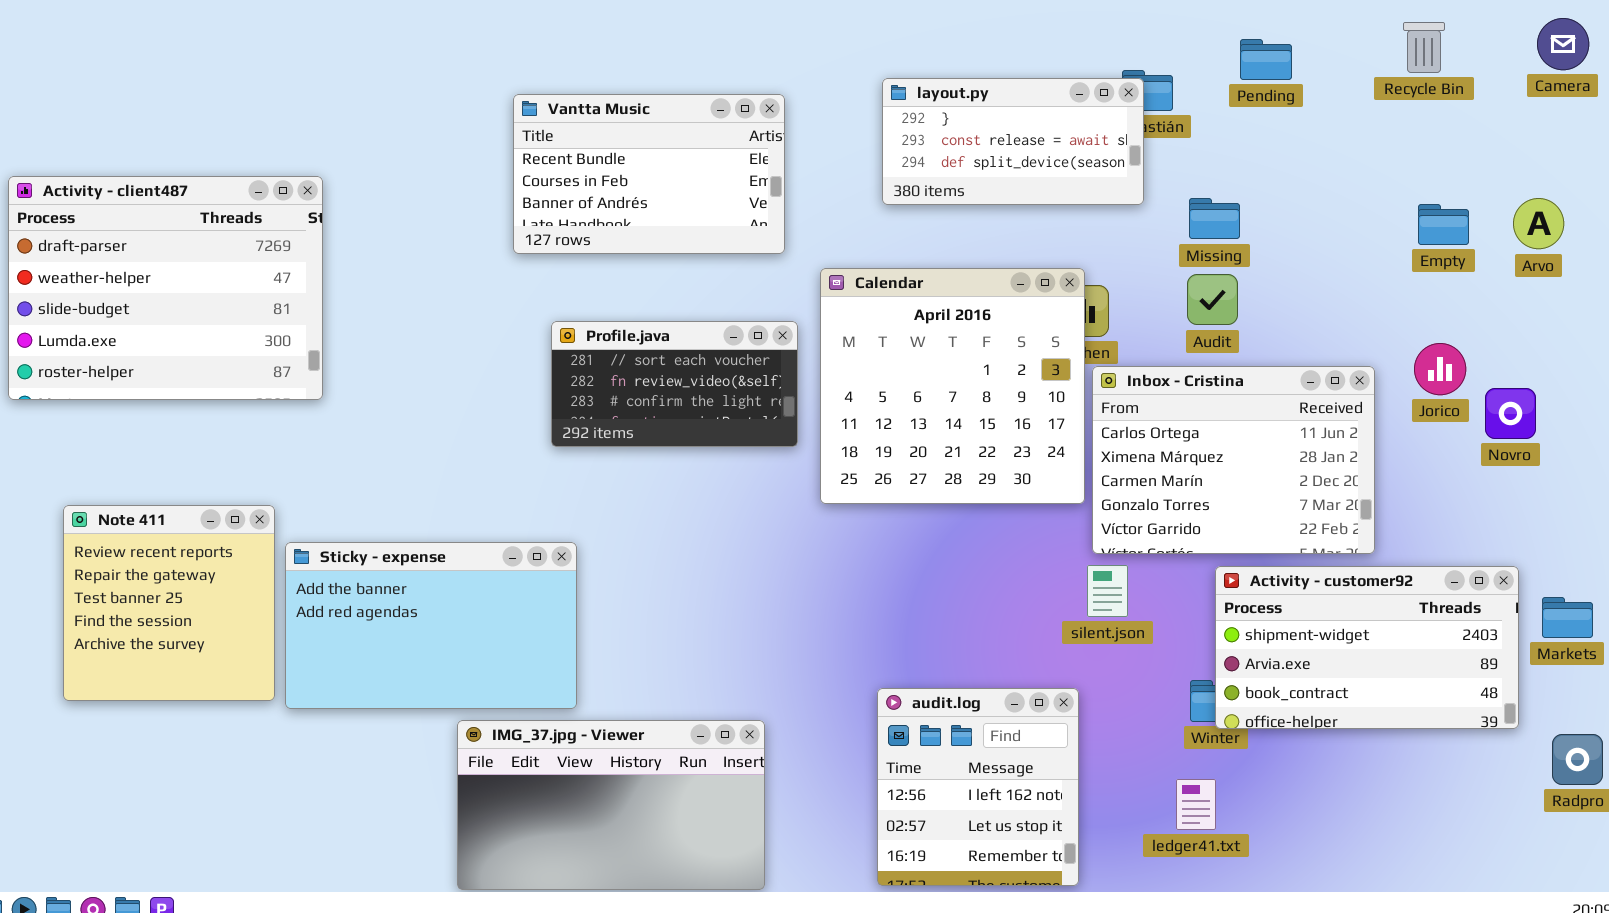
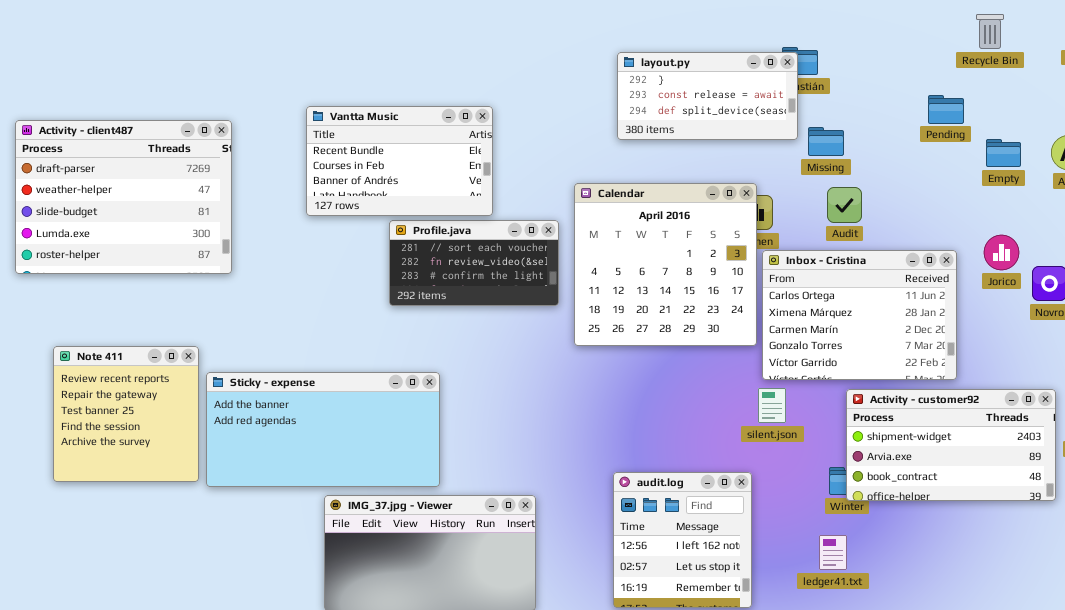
Pending: [1240,39,1292,80] -> [928,95,964,124], moved
Vantta Music: [513,94,785,254] -> [306,106,493,216], moved
Missing: [1189,198,1240,239] -> [808,127,844,156], moved
Sticky - expense: [285,542,577,709] -> [206,372,440,487], resized

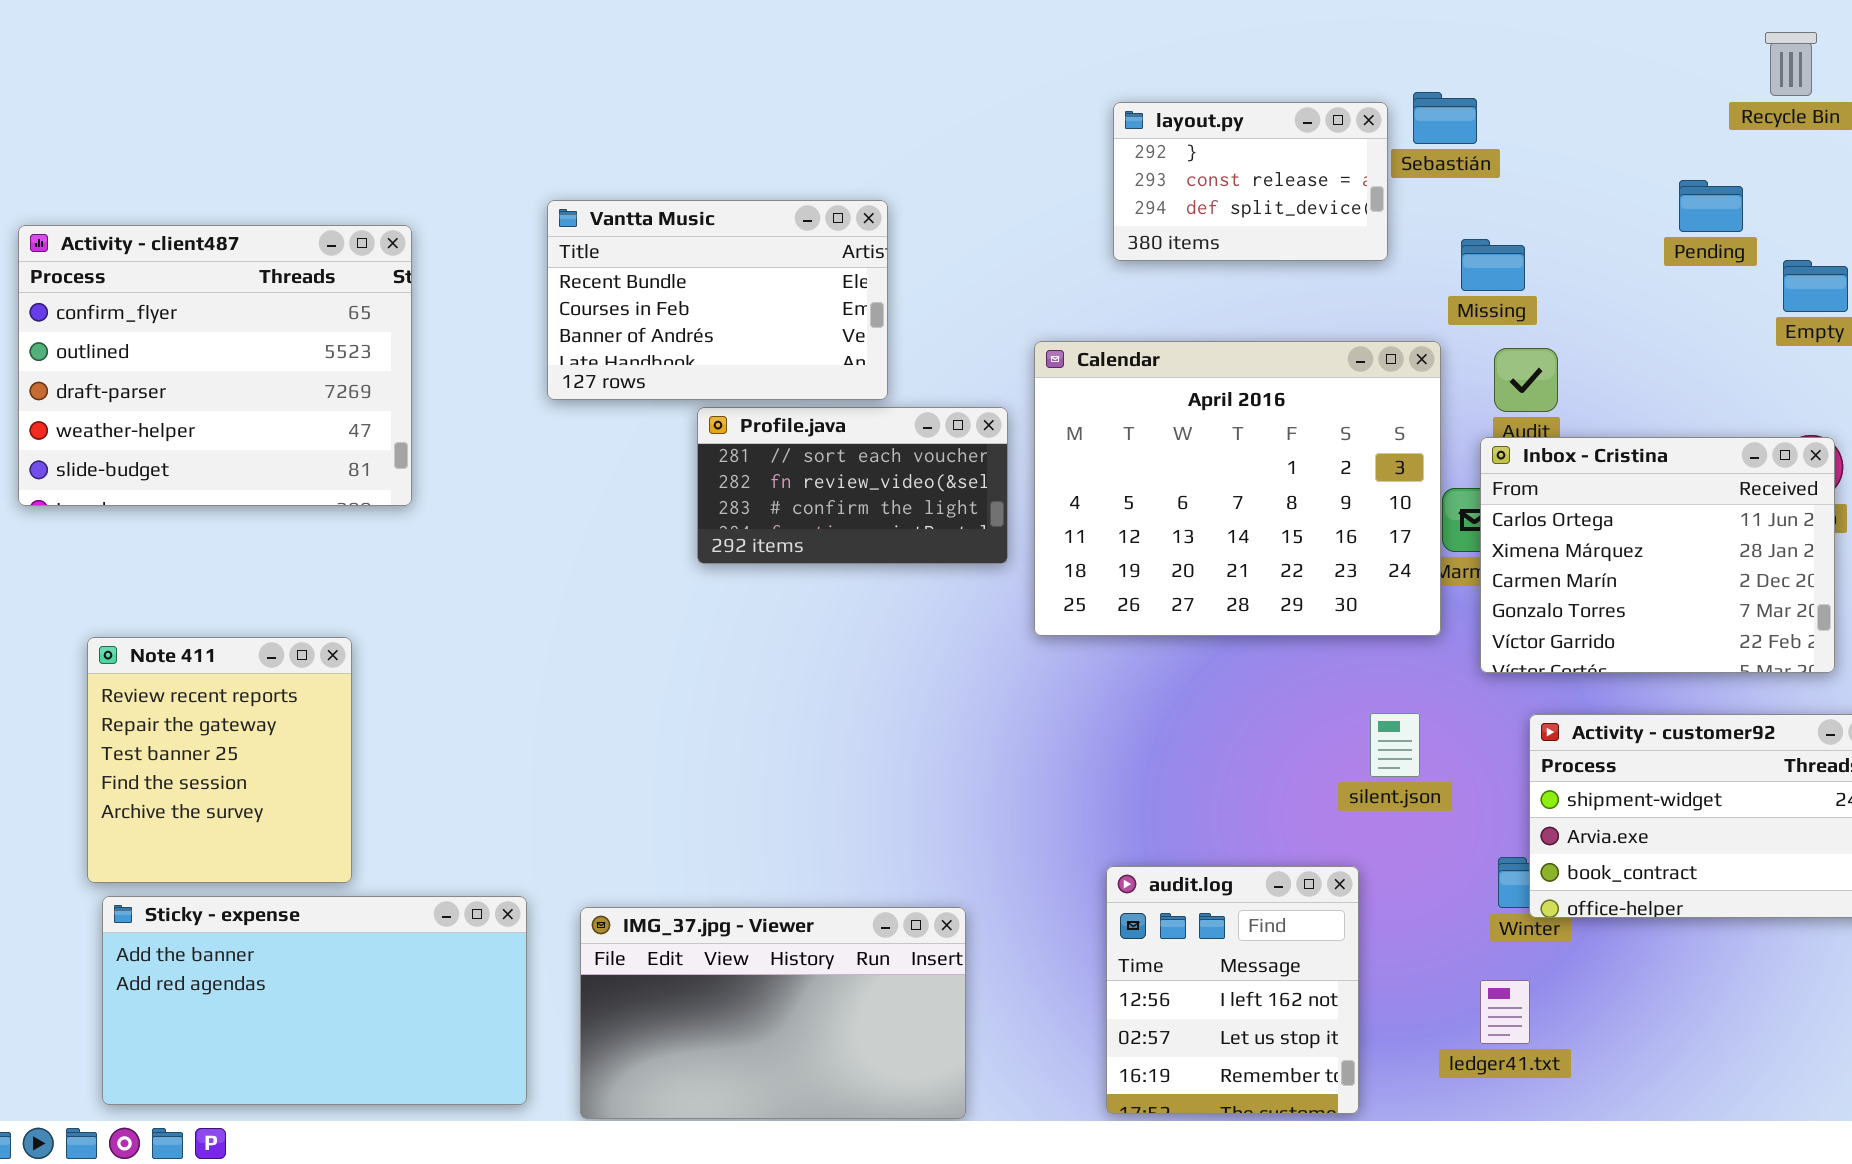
layout.py: [617,52,798,140] -> [1113,102,1388,261], resized
Activity - client487: [15,120,232,274] -> [18,225,412,506], scrolled up 2 rows
Calendar: [574,183,757,346] -> [1034,341,1441,636], resized
Inbox - Cristina: [762,250,957,380] -> [1480,437,1835,673], moved
Sticky - expense: [206,372,440,487] -> [102,896,527,1105], moved

